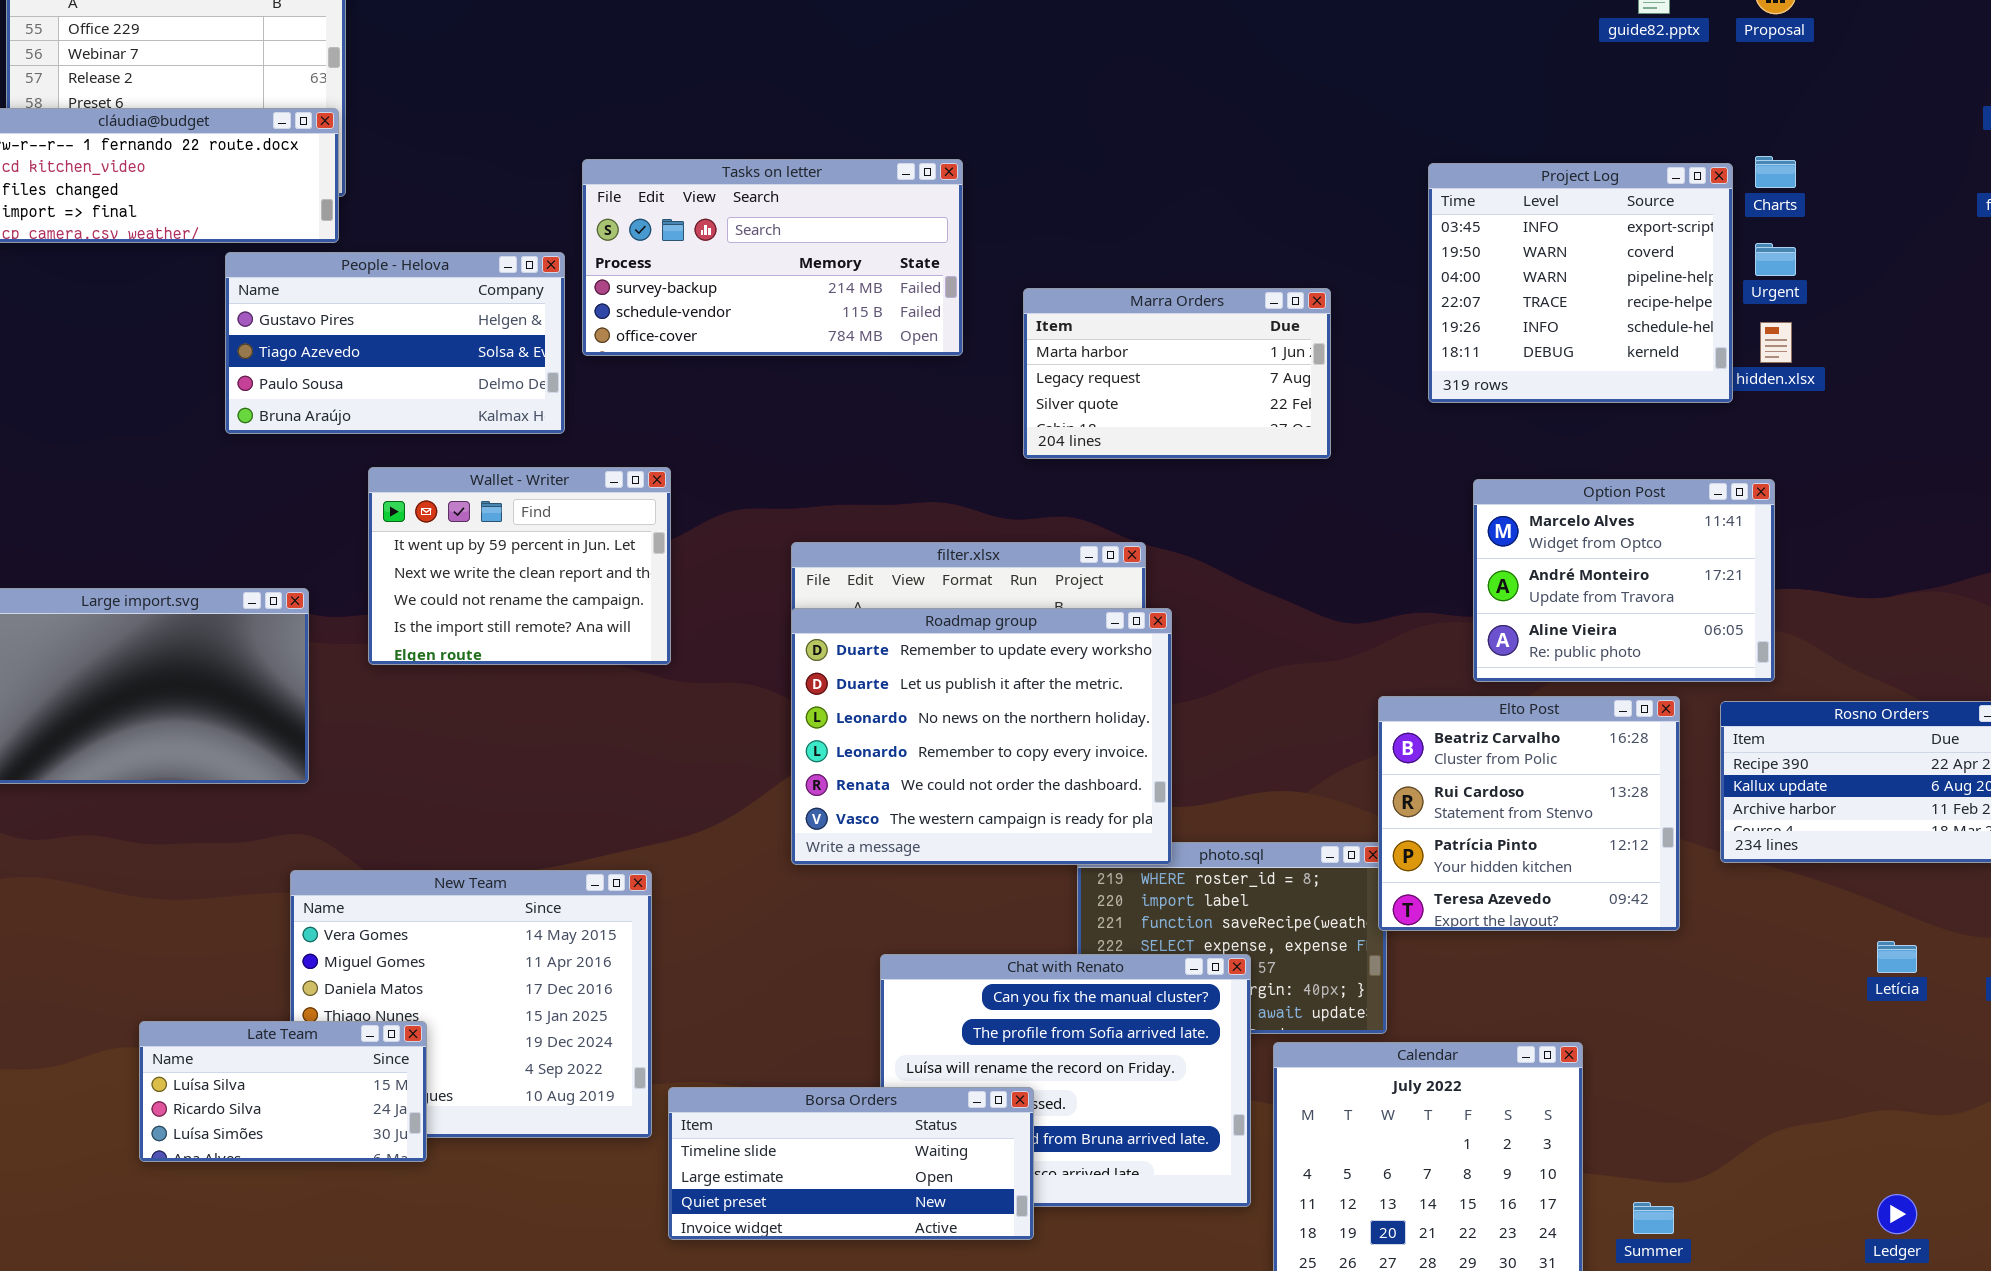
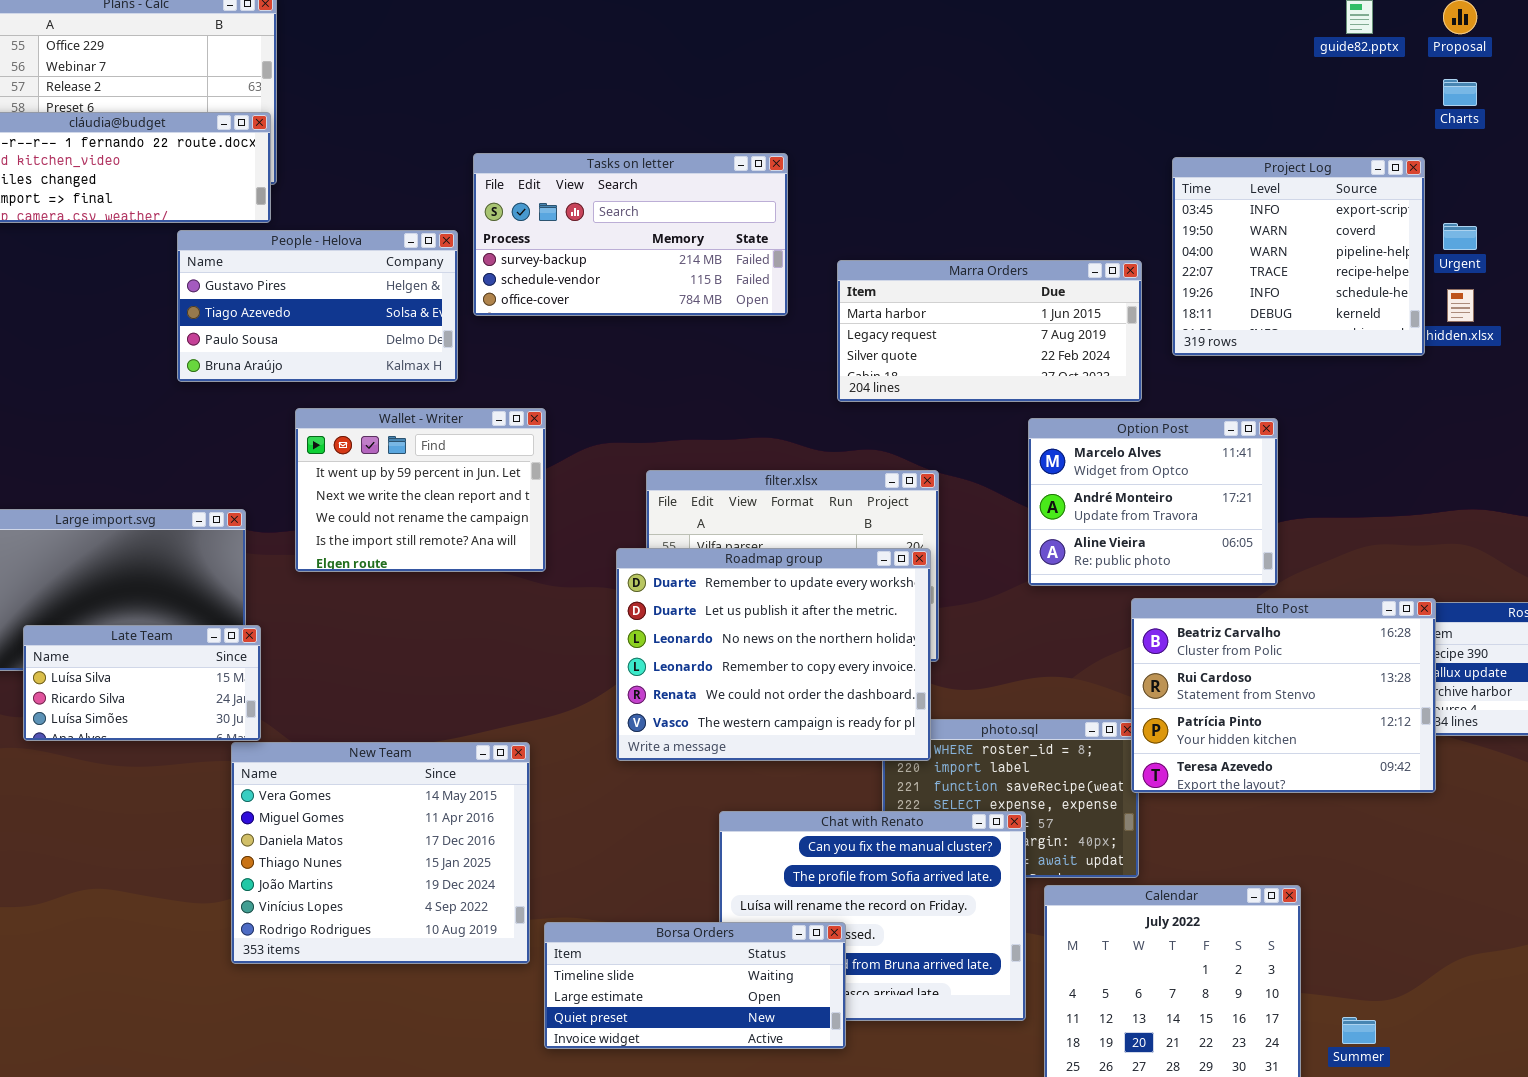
Charts: [1755,156,1796,188] -> [1443,79,1477,106], moved
Marra Orders: [1023,288,1331,459] -> [837,260,1142,402], resized
Option Post: [1473,479,1775,682] -> [1028,418,1278,586], moved
Roadmap group: [791,608,1172,865] -> [616,548,931,761], moved
Elto Post: [1378,696,1680,931] -> [1131,598,1436,793], resized
Late Team: [139,1021,427,1162] -> [23,625,261,741], moved

